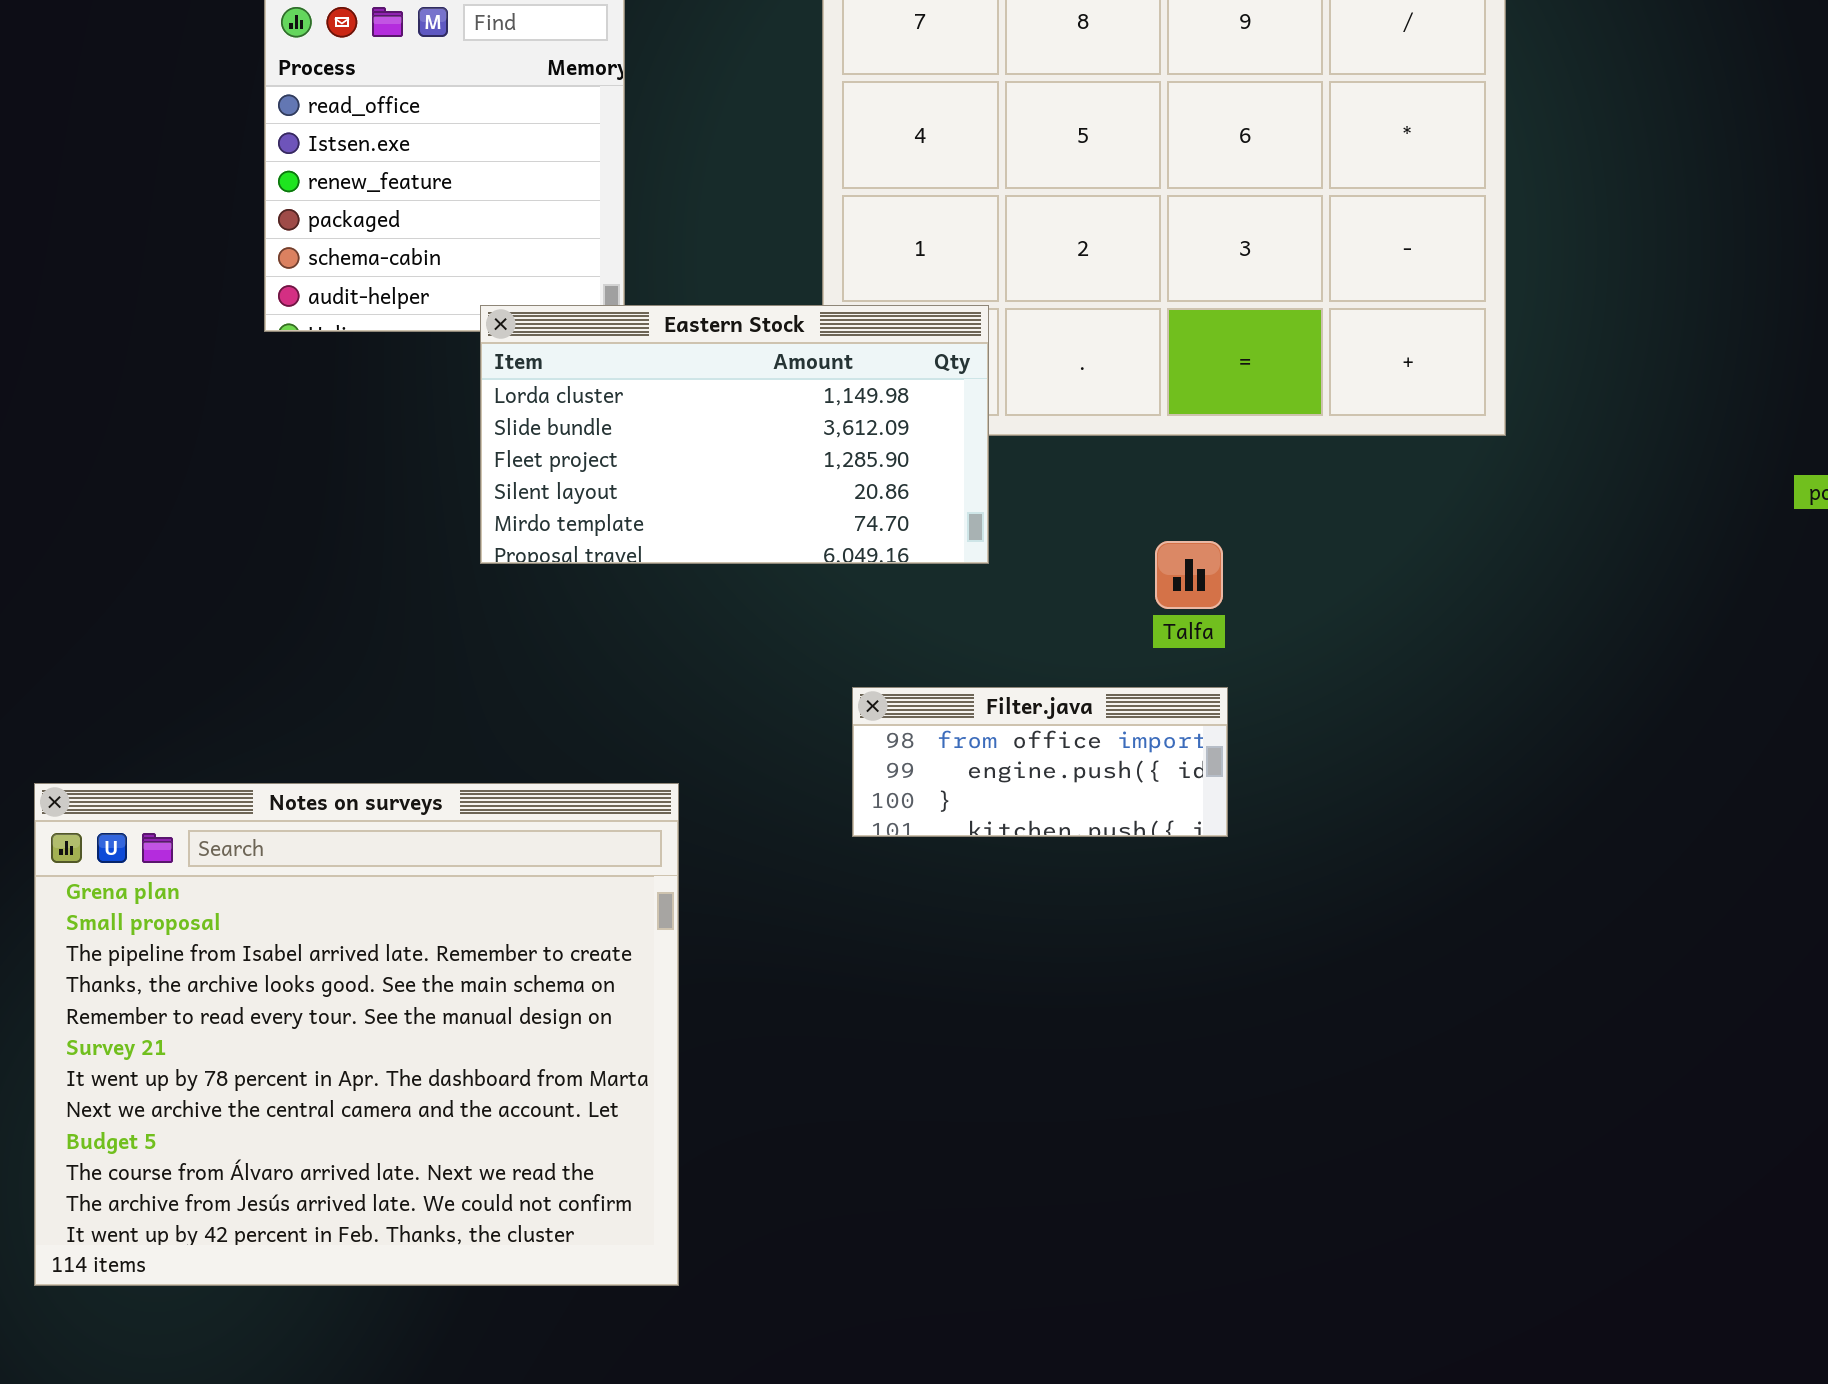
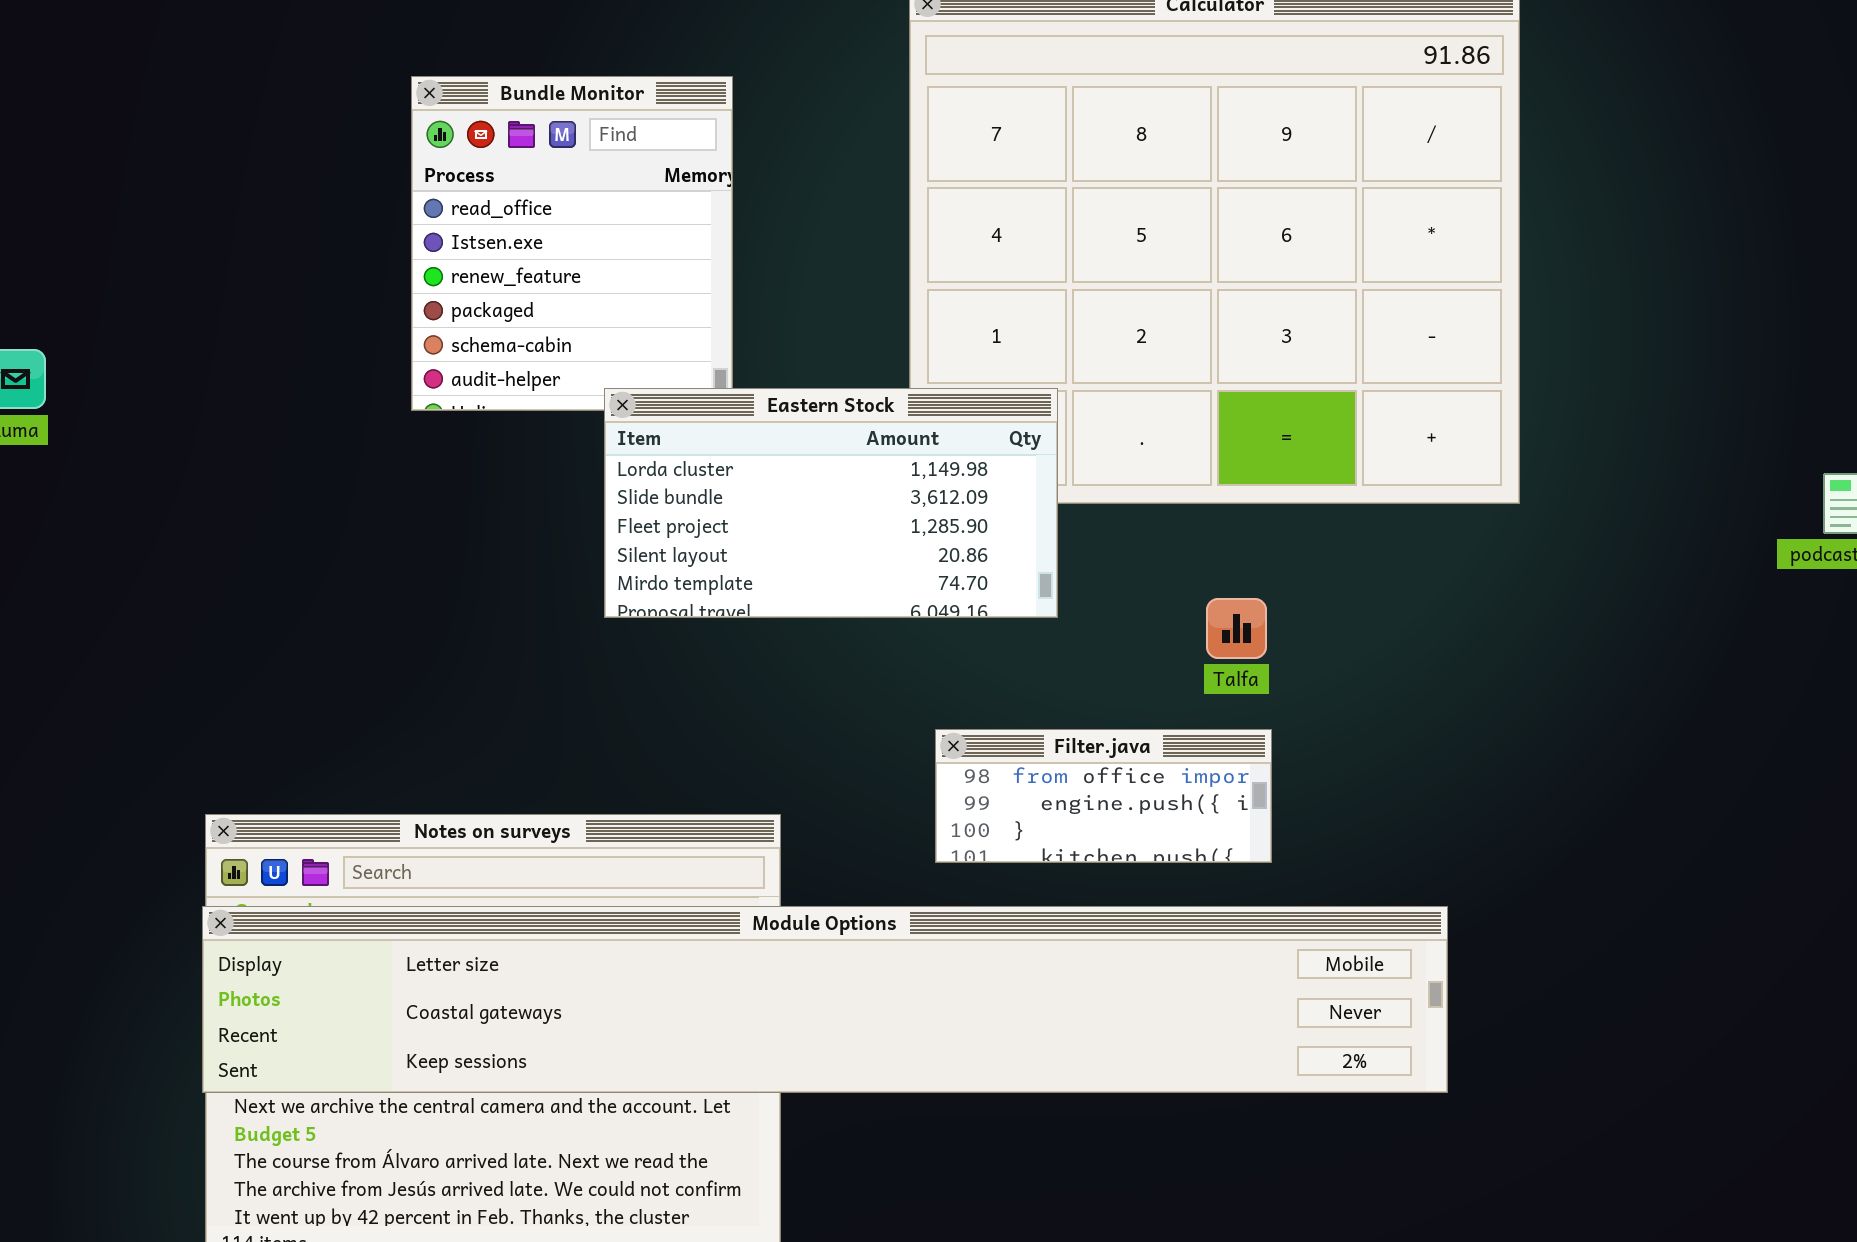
Module Options: none -> [202,906,1448,1093], opened

